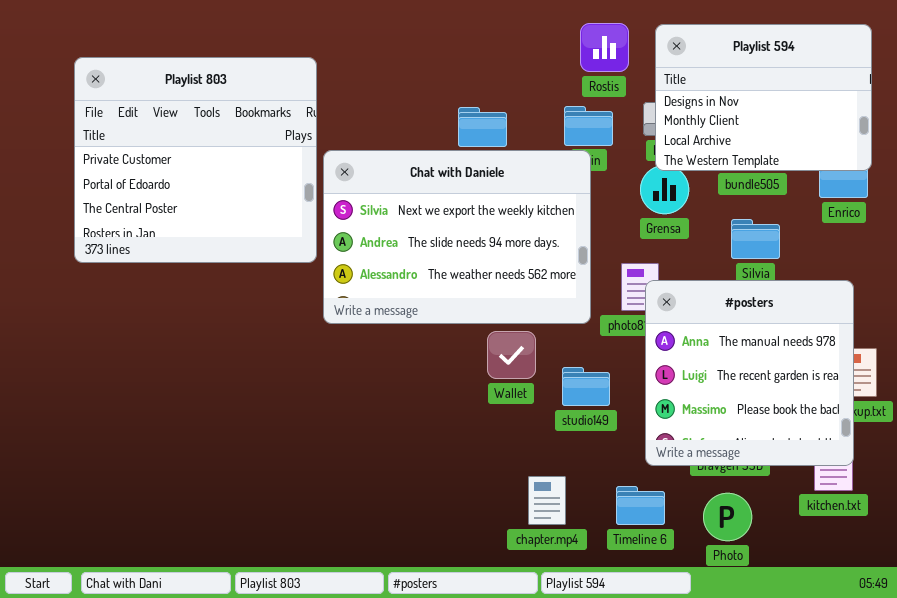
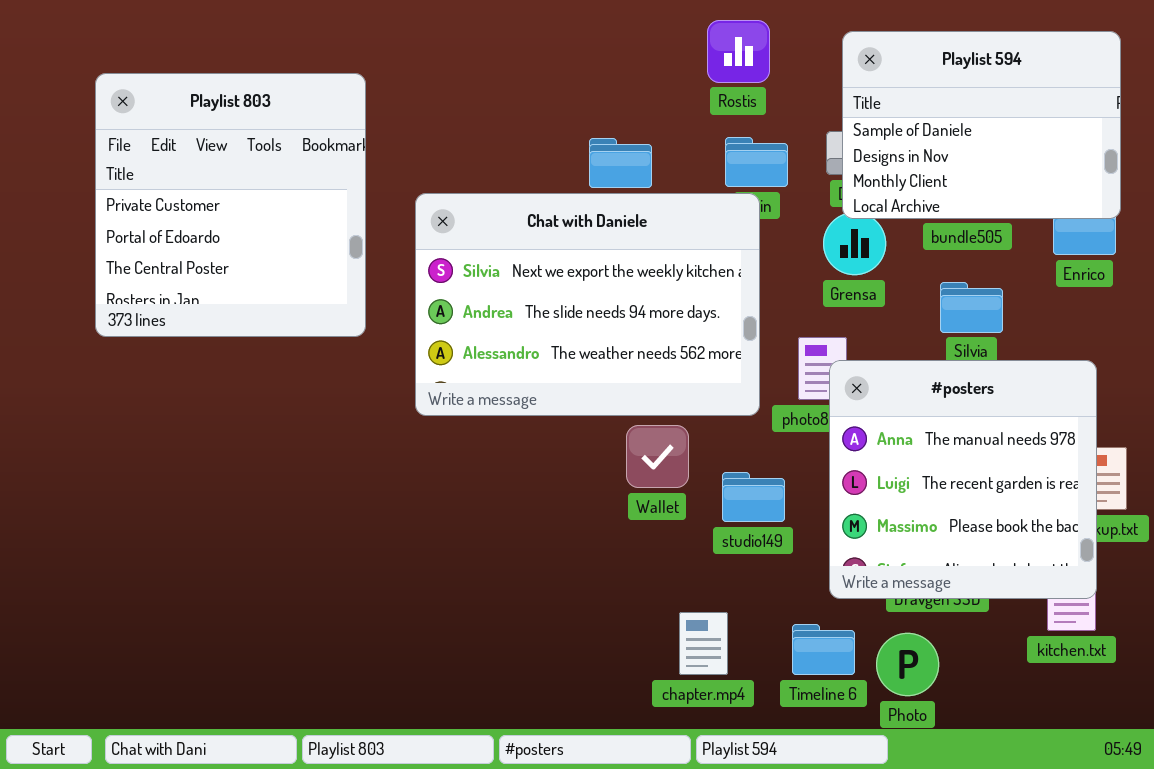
Rostis: [580,23,629,72] -> [707,20,770,83], moved
Playlist 594: [655,24,872,171] -> [842,31,1121,219], scrolled up 1 row
Playlist 803: [74,57,317,263] -> [95,73,366,337], resized
Photo: [703,493,752,541] -> [876,633,939,696], moved

